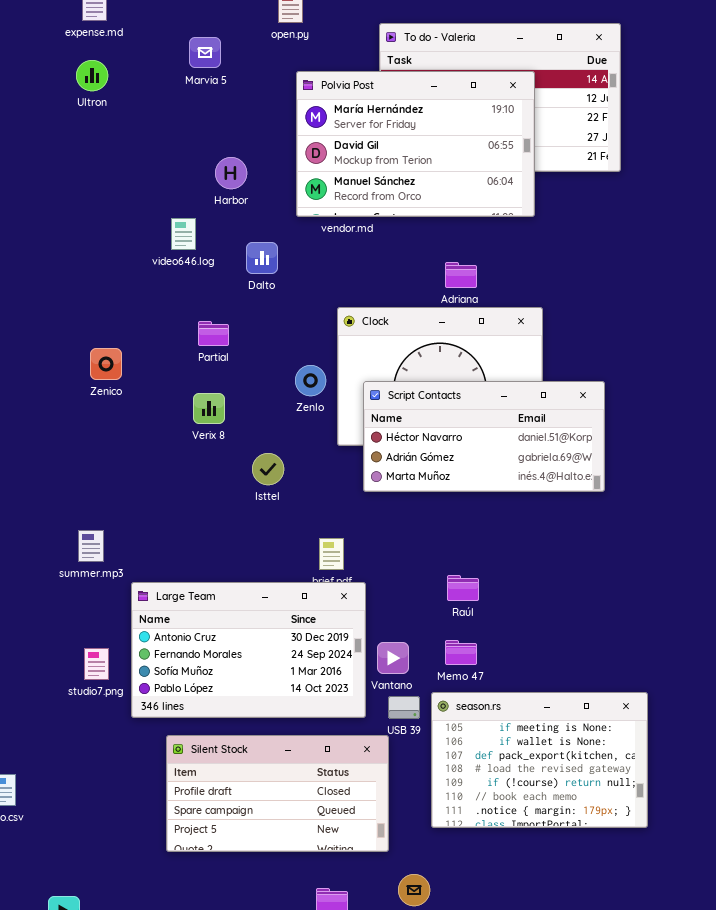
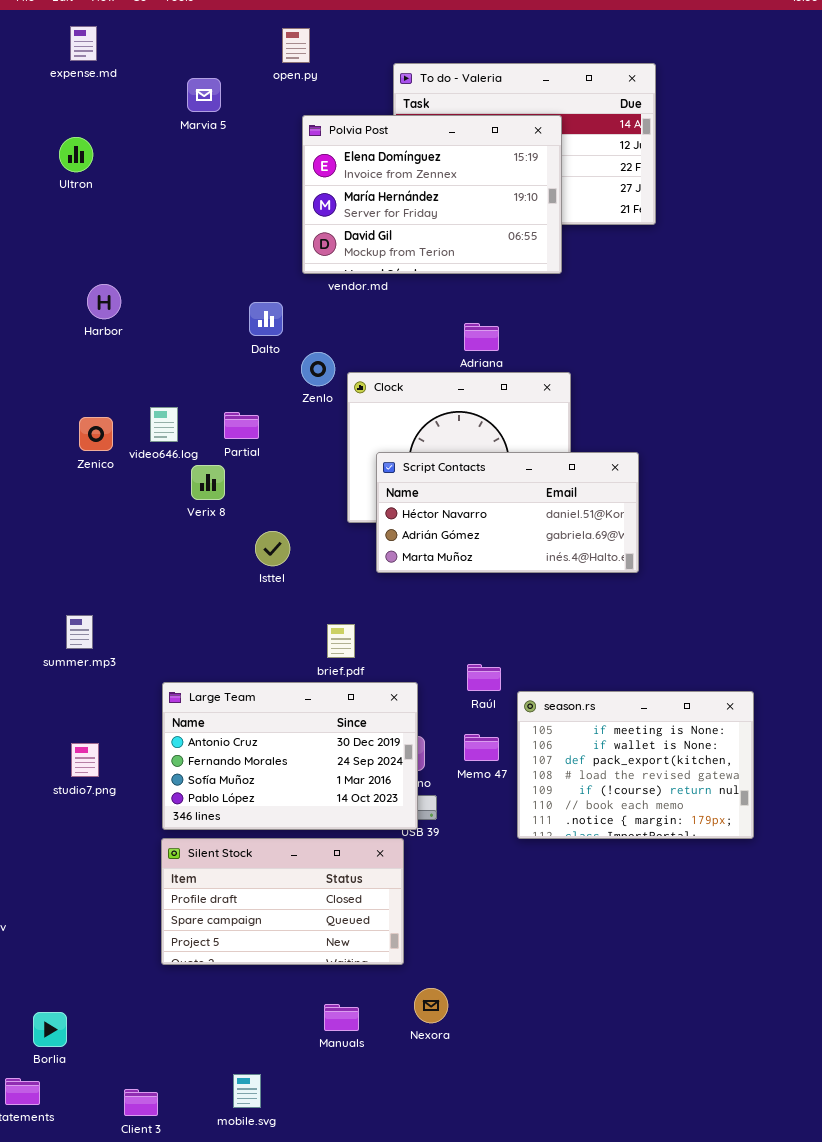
Ultron: [76,60,108,91] -> [59,137,93,172], moved
Polvia Post: [296,71,535,217] -> [302,115,562,274], scrolled up 1 row
Harbor: [215,157,247,189] -> [87,284,121,319], moved
video646.log: [171,218,196,250] -> [150,407,178,442], moved
Partial: [198,321,229,346] -> [224,412,259,439], moved
Zenlo: [295,365,326,396] -> [301,352,335,386], moved
Large Team: [131,582,366,718] -> [162,682,418,830], moved
season.rs: [431,692,648,828] -> [517,691,754,839], moved

